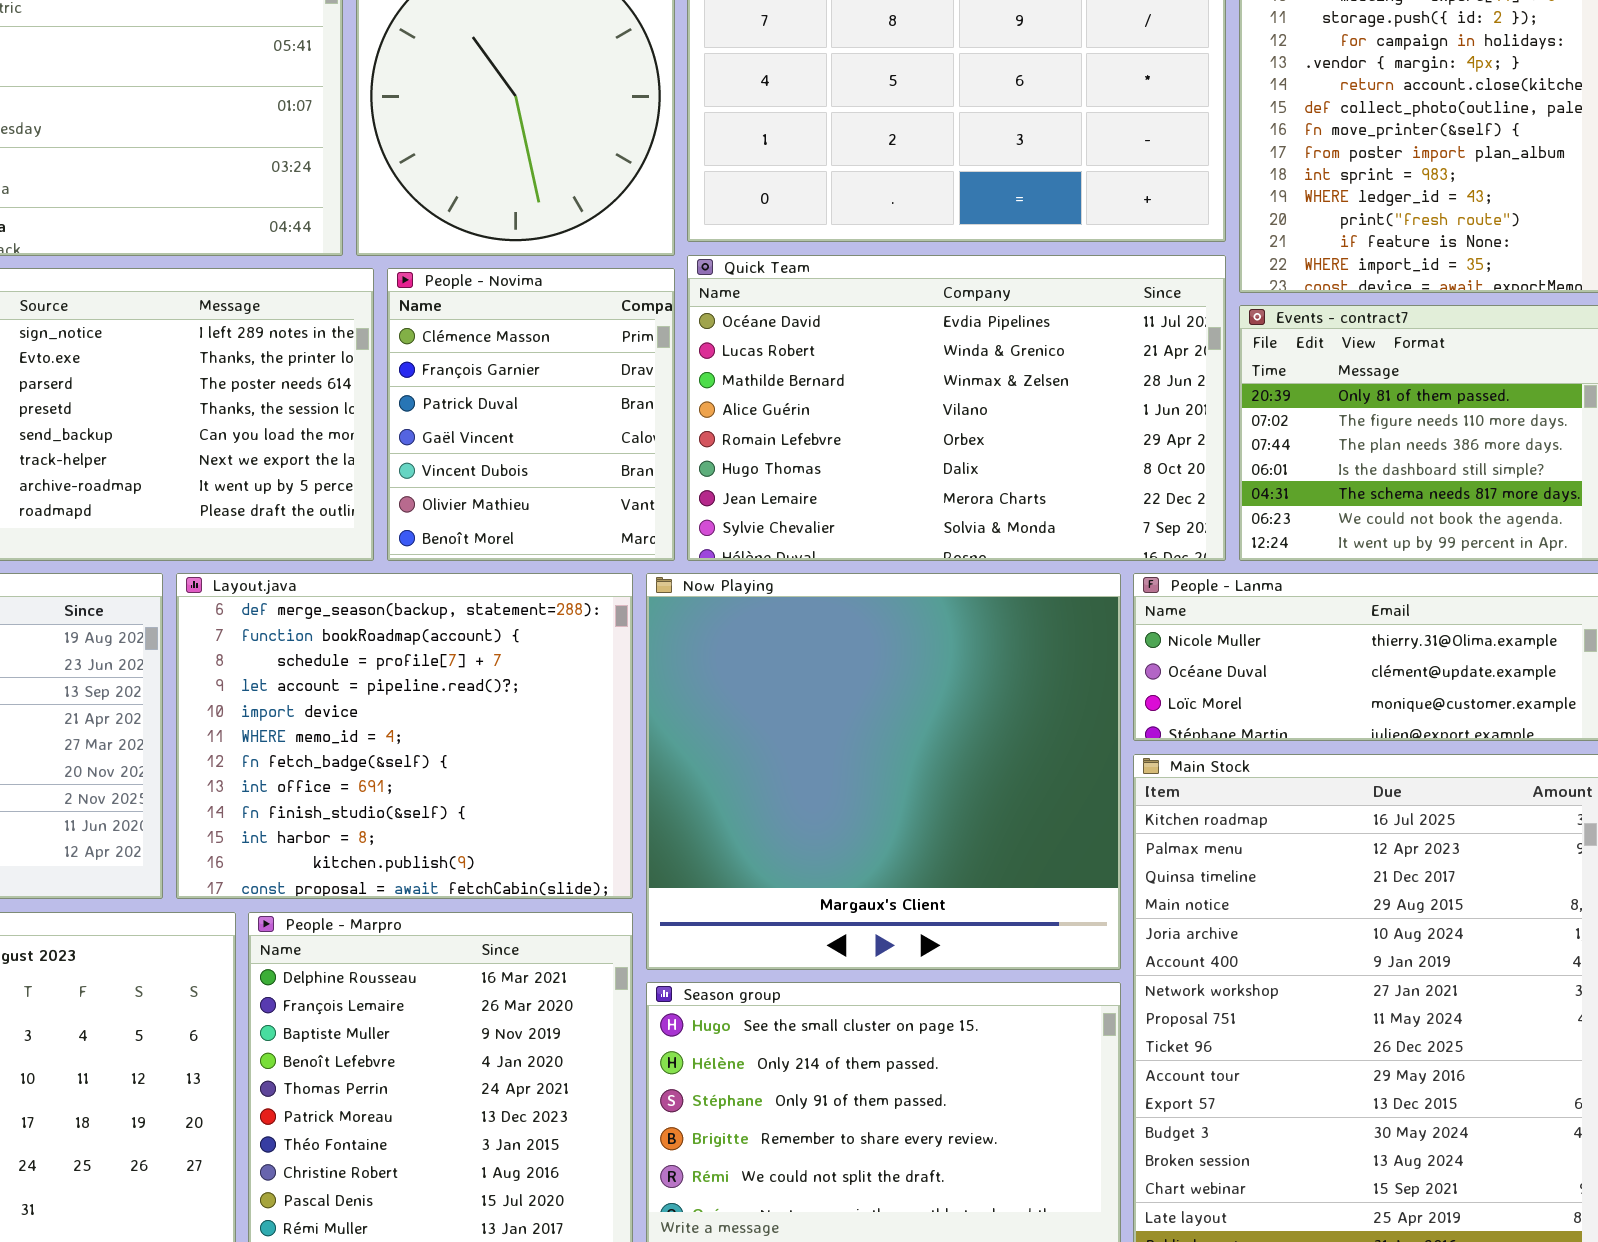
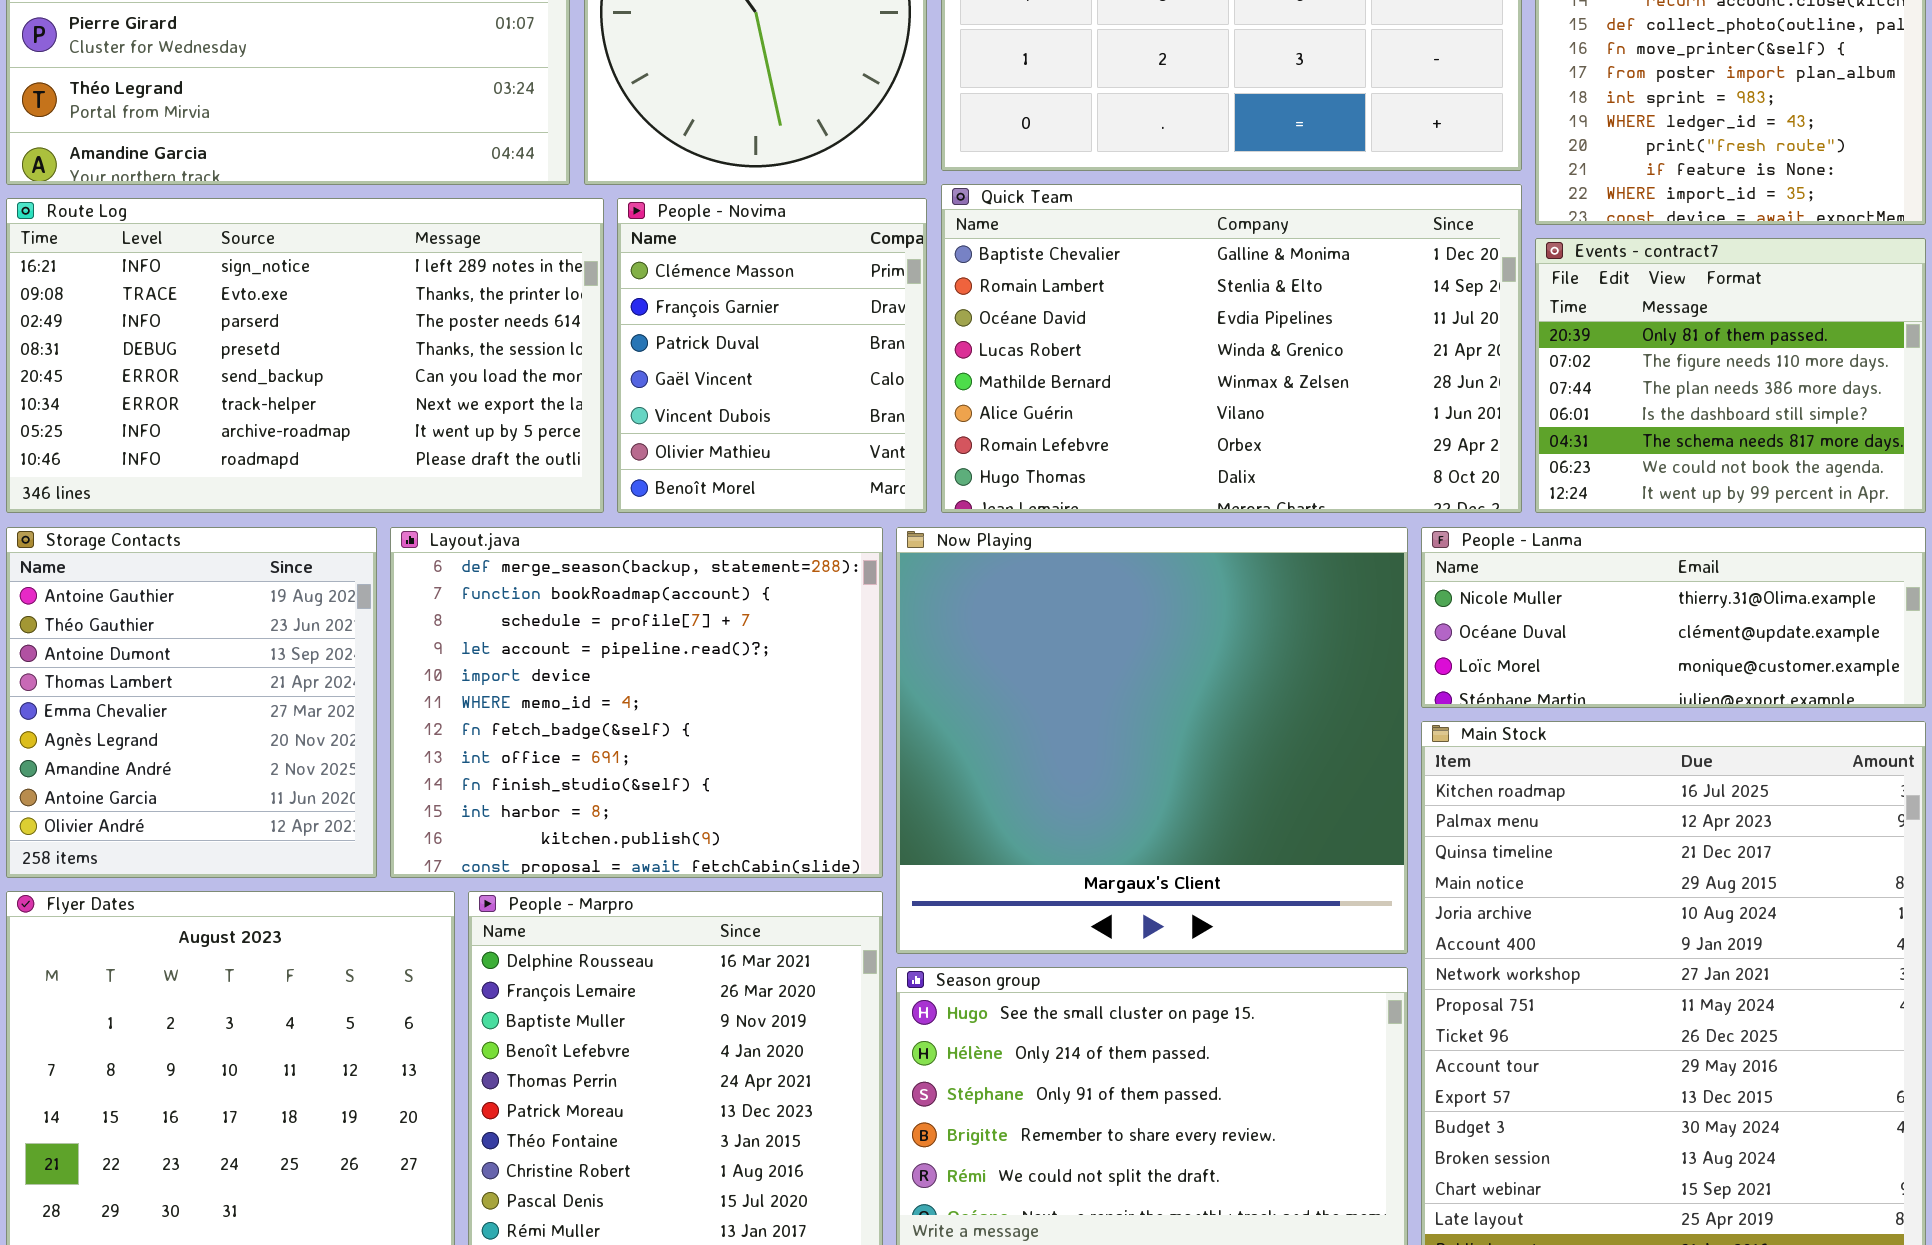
Quick Team: [687,255,1226,561] -> [941,184,1522,513], scrolled up 2 rows

